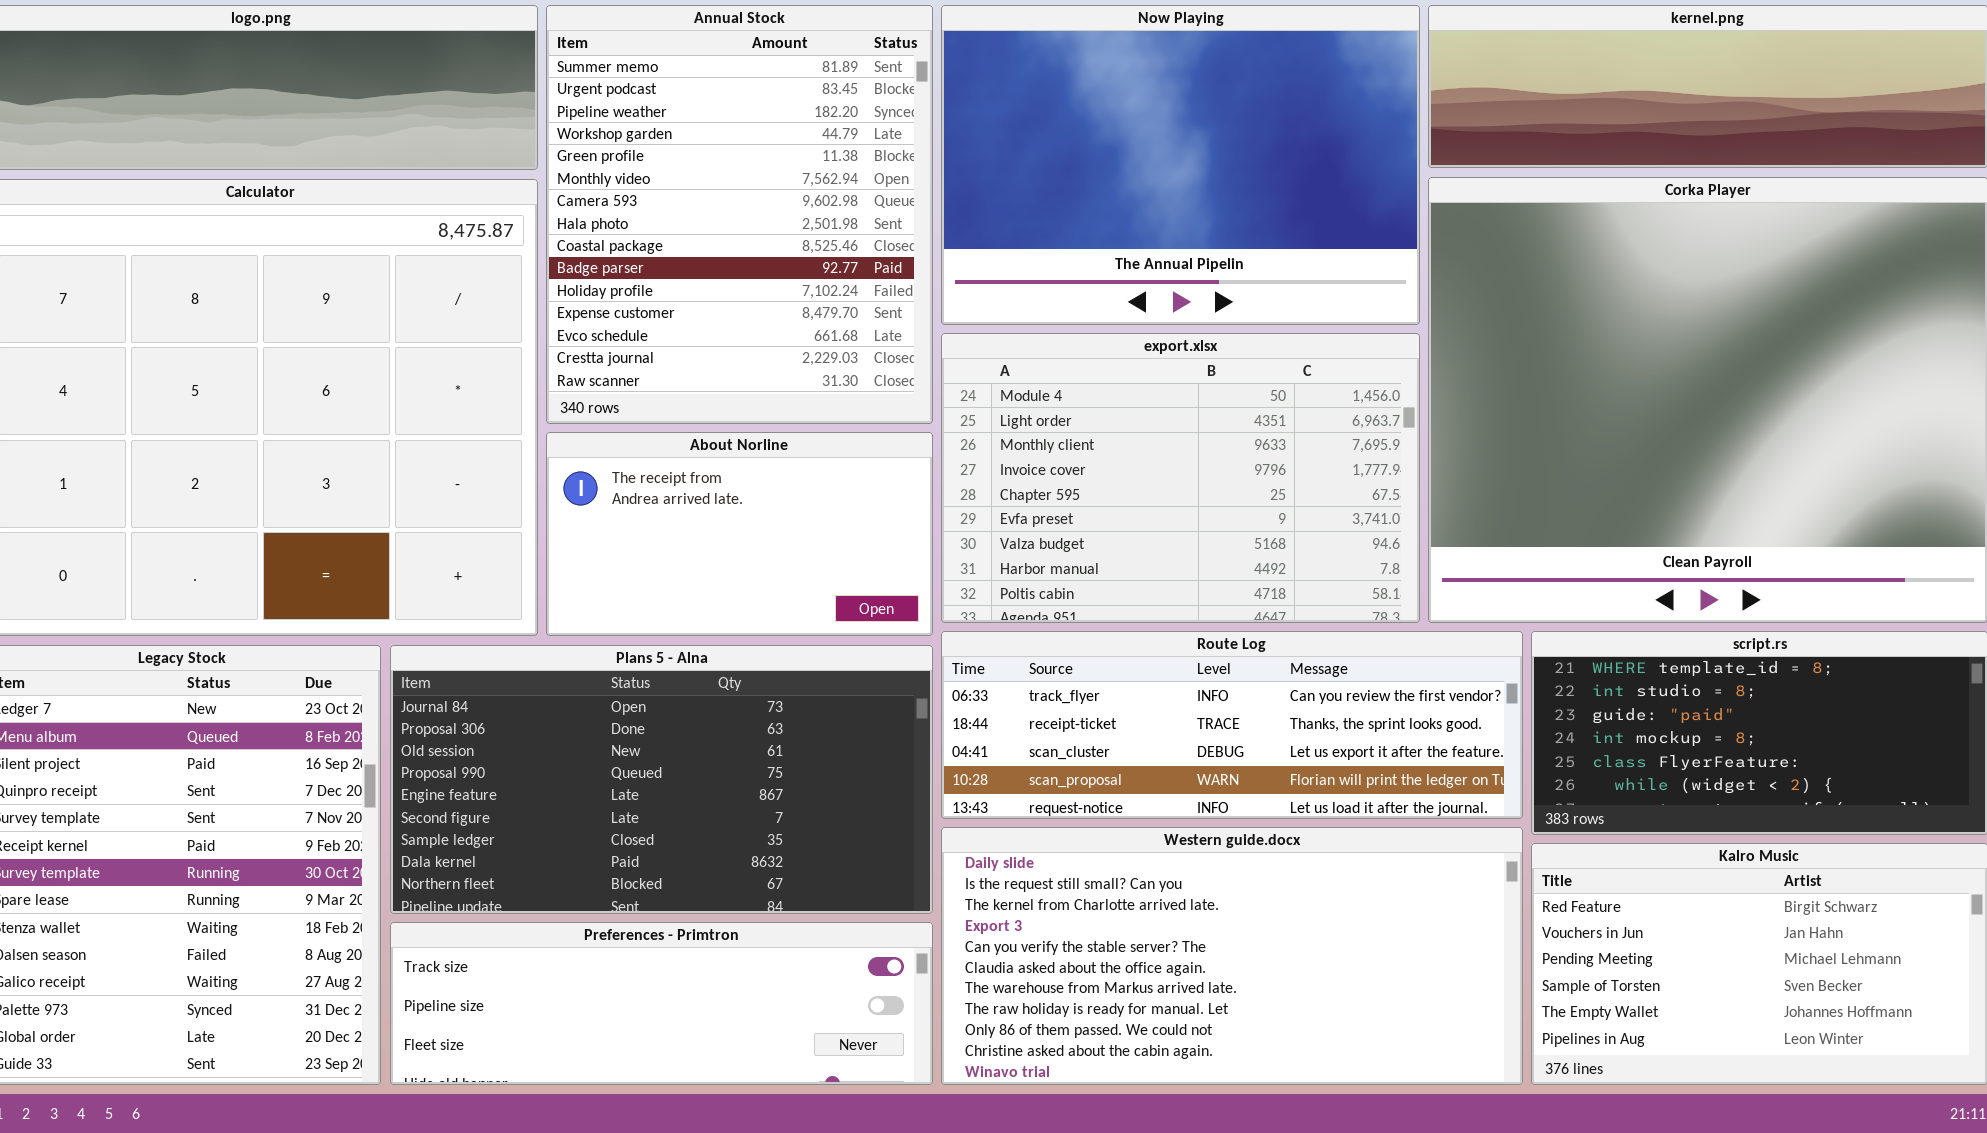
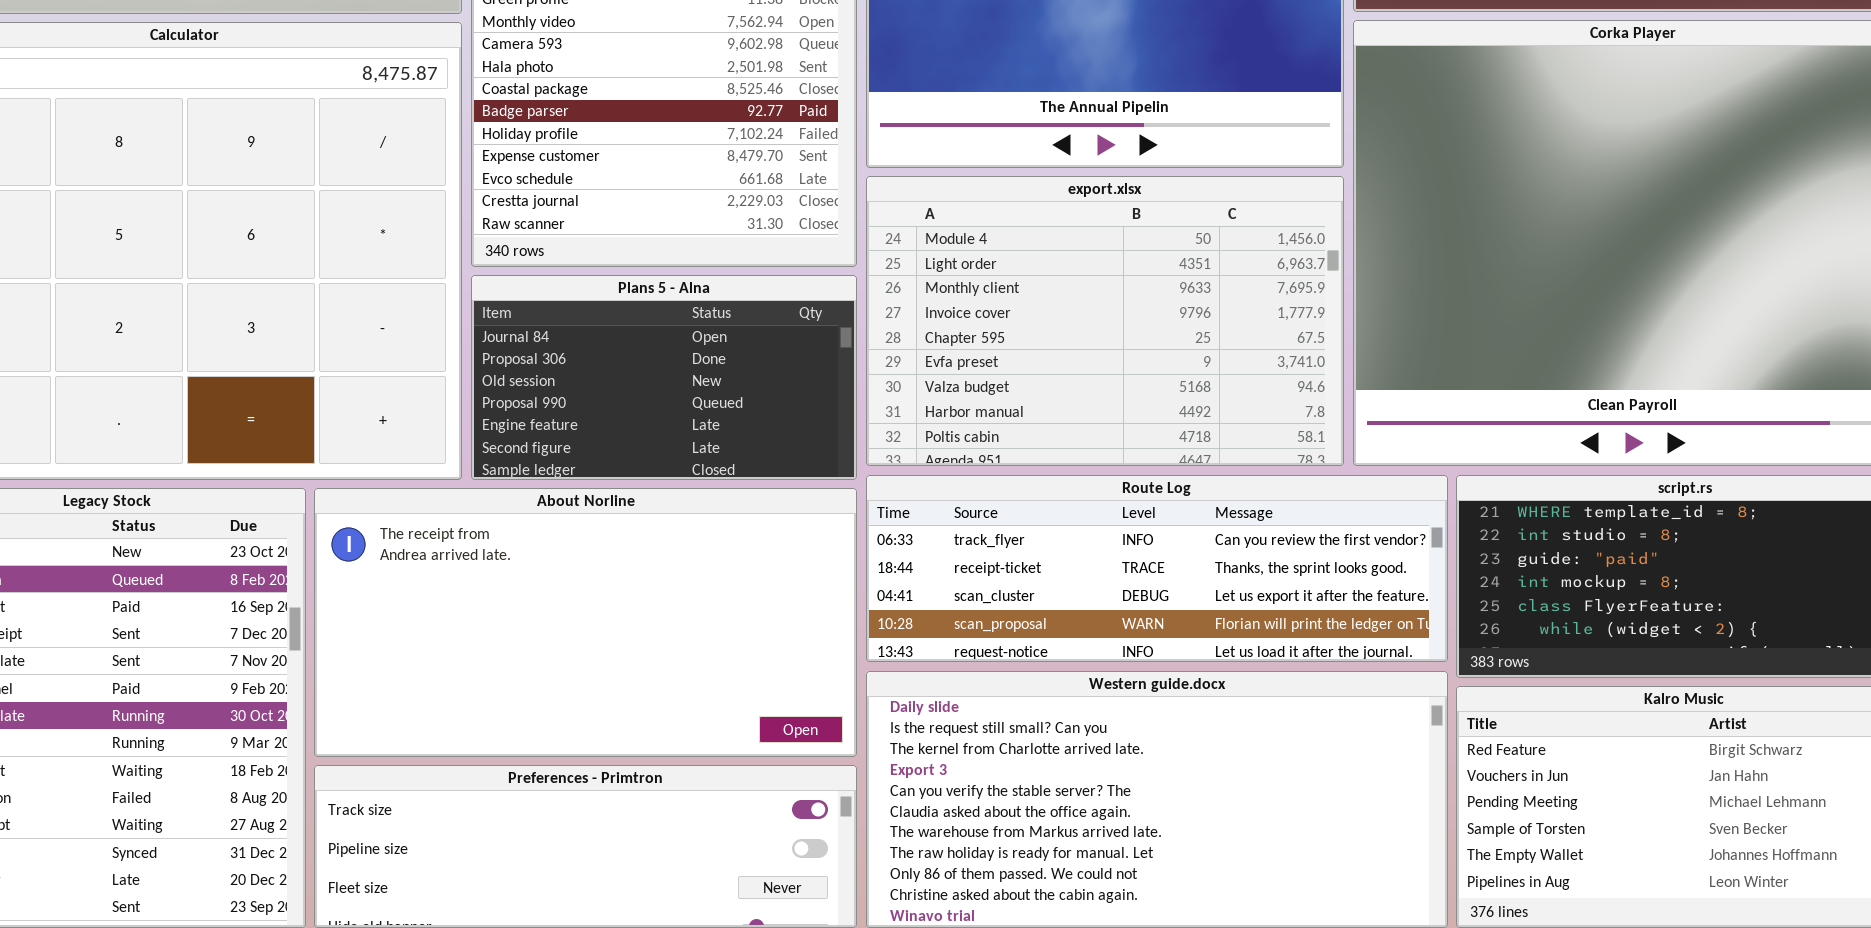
About Norline: [546,432,933,636] -> [314,488,857,757], moved, resized
Plans 5 - Alna: [390,645,933,914] -> [471,275,857,480], moved, resized

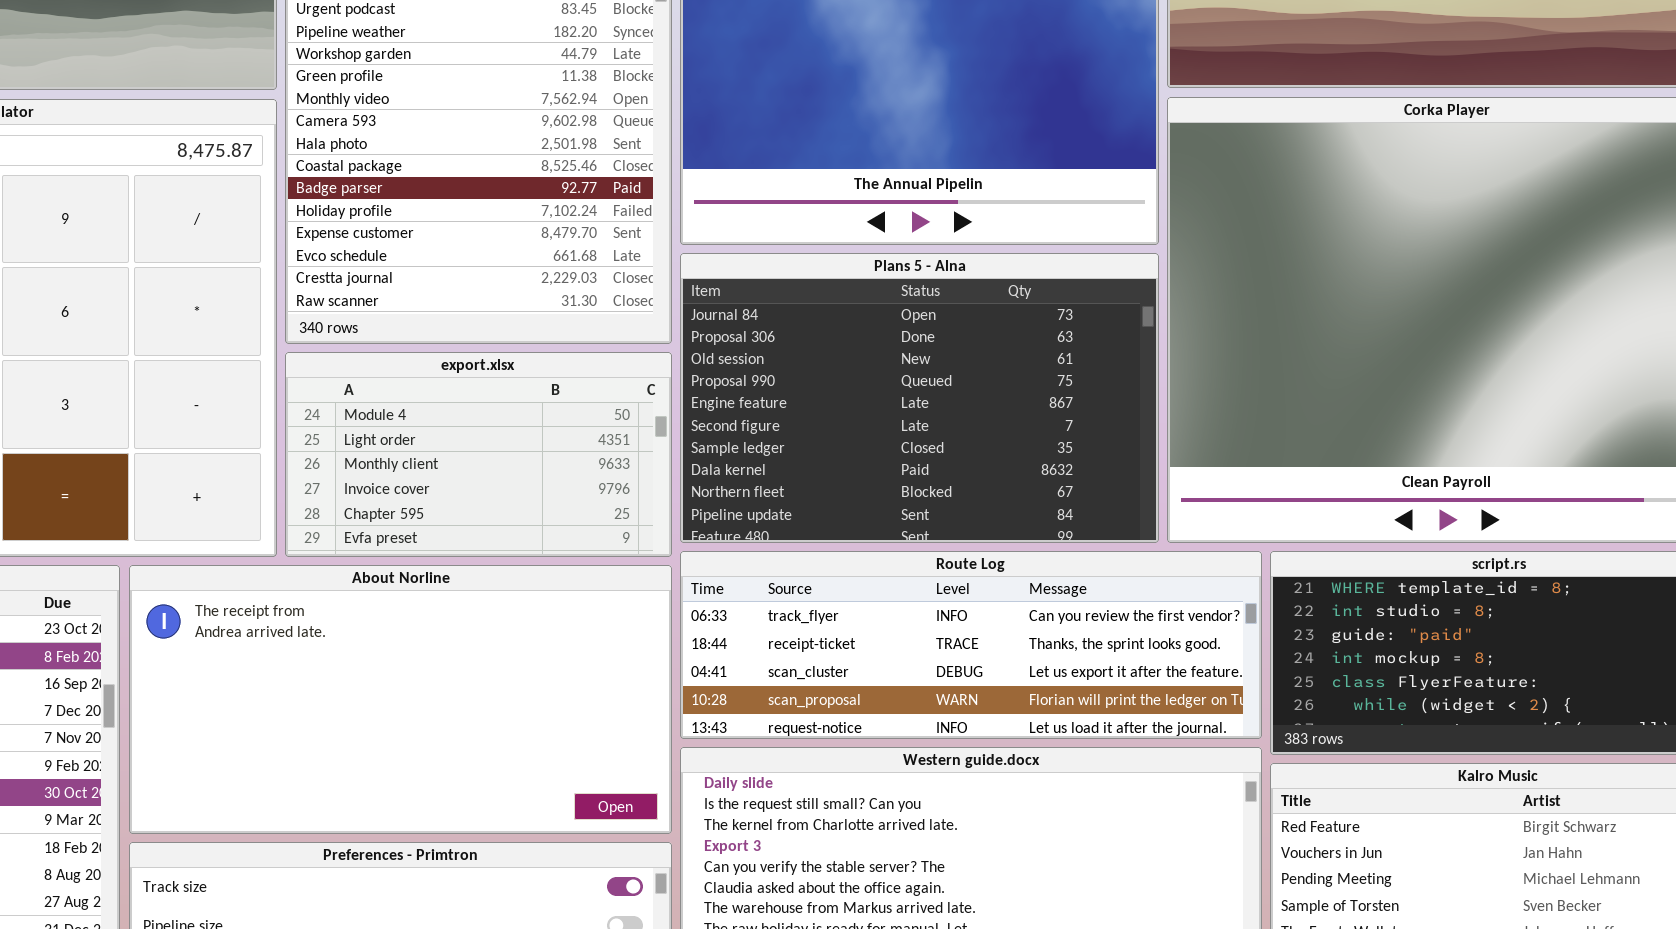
export.xlsx: [866,176,1344,466] -> [285,352,672,557], moved, resized
Plans 5 - Alna: [471,275,857,480] -> [680,253,1159,543], moved, resized

